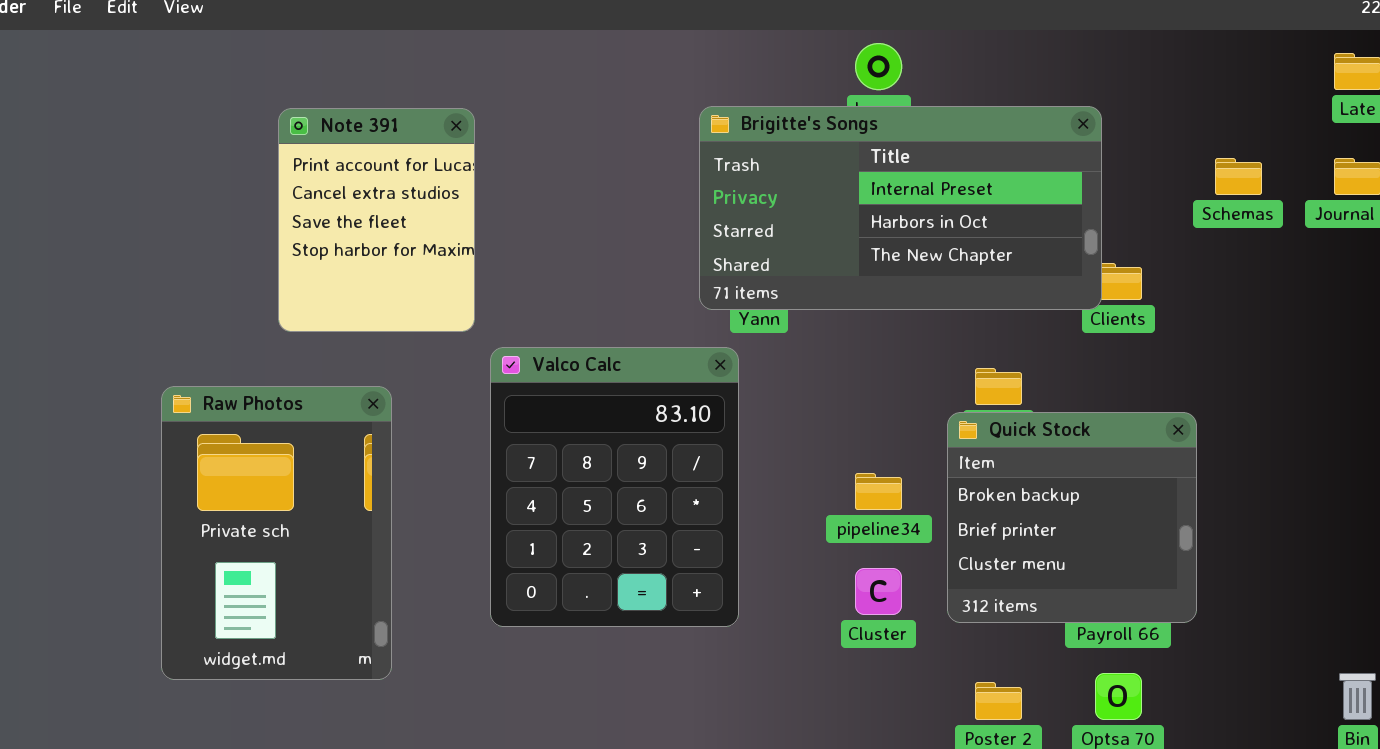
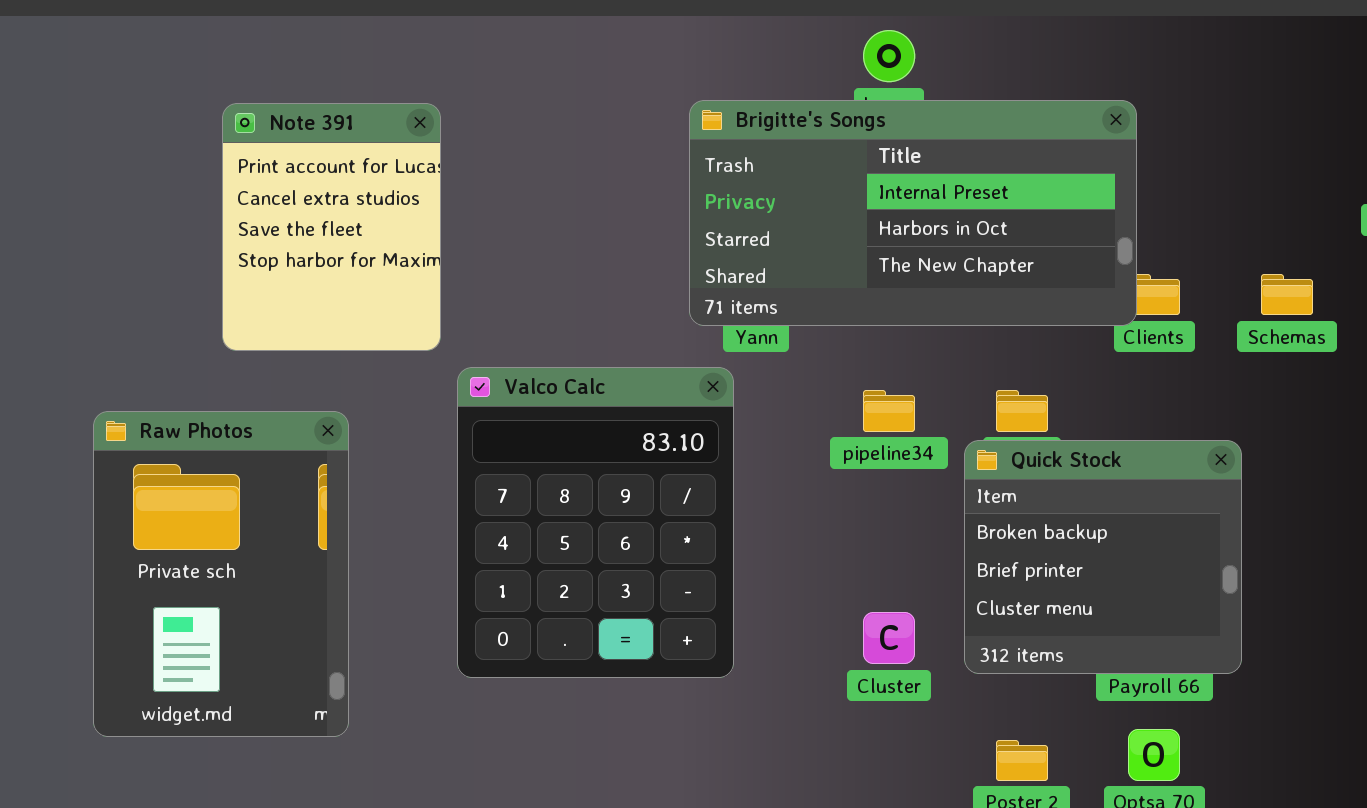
Schemas: [1215,158,1262,195] -> [1261,274,1313,315], moved
pipeline34: [855,473,902,510] -> [863,390,915,432], moved

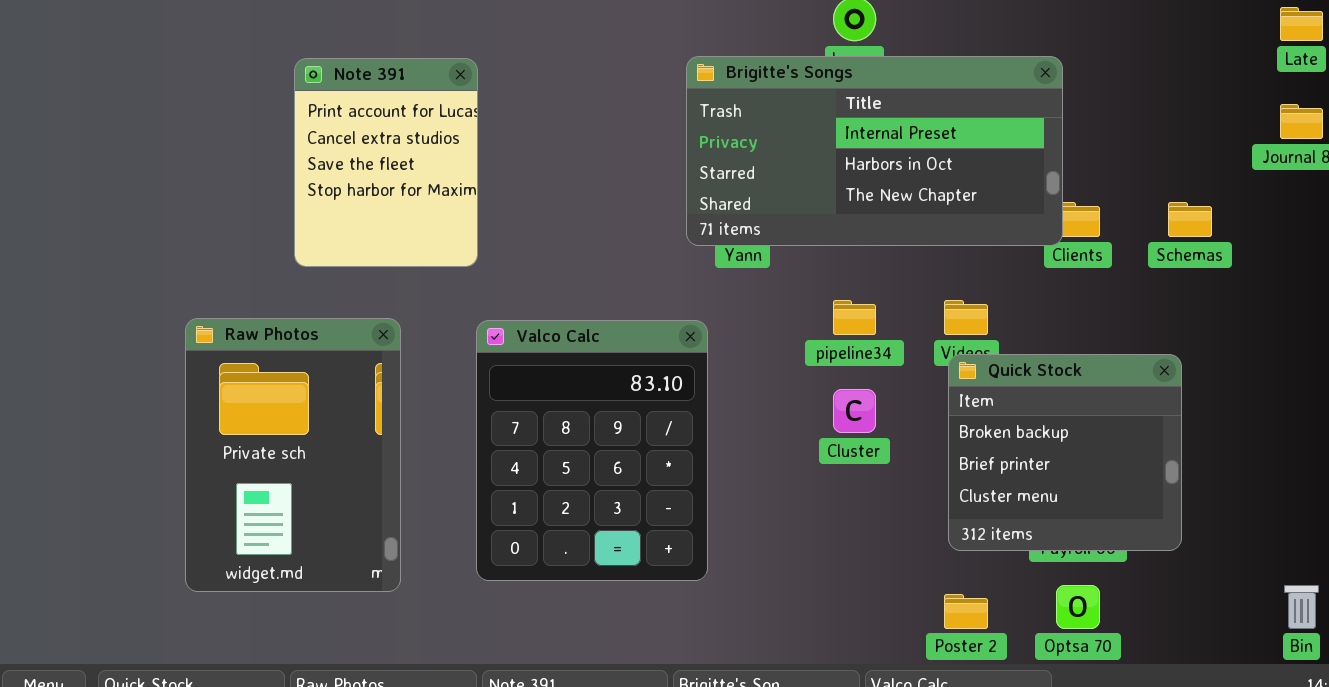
Valco Calc: [457,367,734,678] -> [476,320,708,581], moved
Quick Stock: [964,440,1242,674] -> [948,354,1182,551], moved
Cluster: [863,612,915,664] -> [833,389,876,433], moved

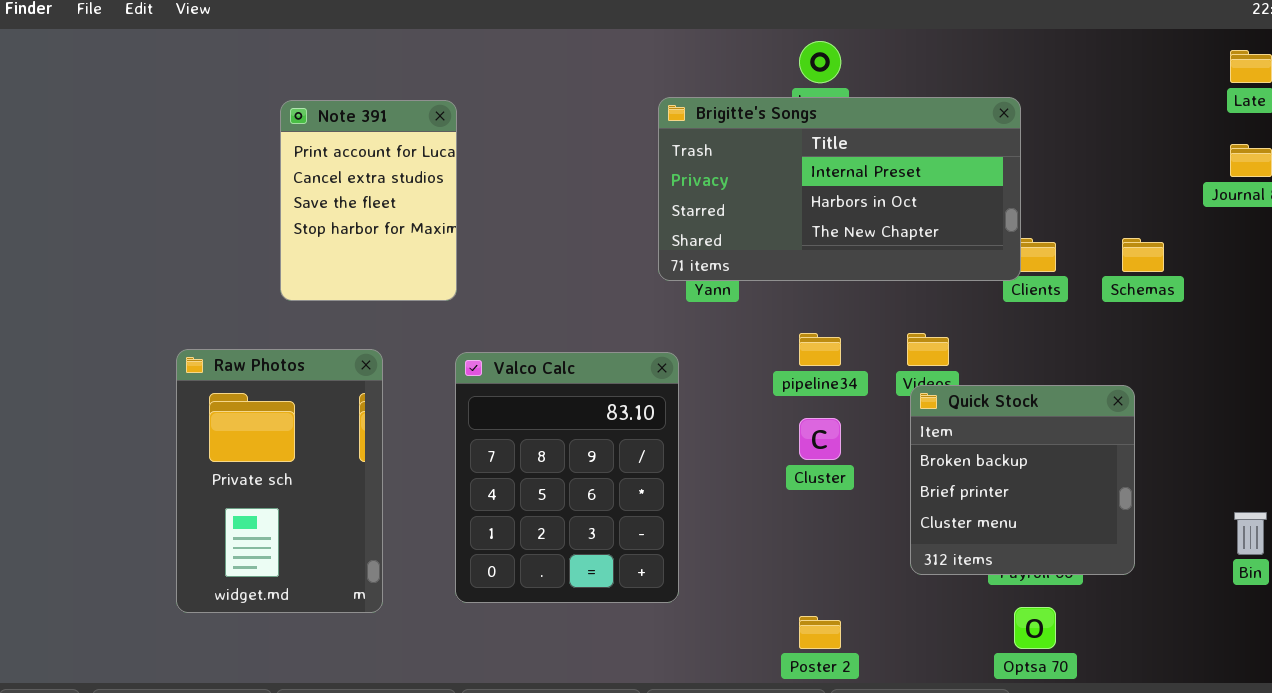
Bin: [1284,585,1319,629] -> [1234,512,1267,555], moved
Poster 2: [944,594,988,629] -> [799,616,841,649], moved

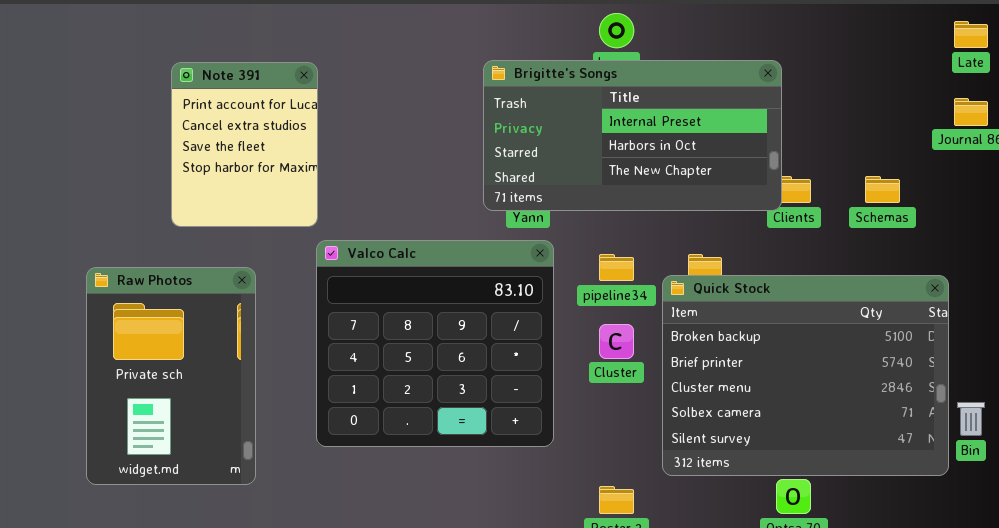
Valco Calc: [455,352,679,603] -> [316,240,554,447], moved, resized
Quick Stock: [910,385,1135,575] -> [662,275,949,476], moved, resized

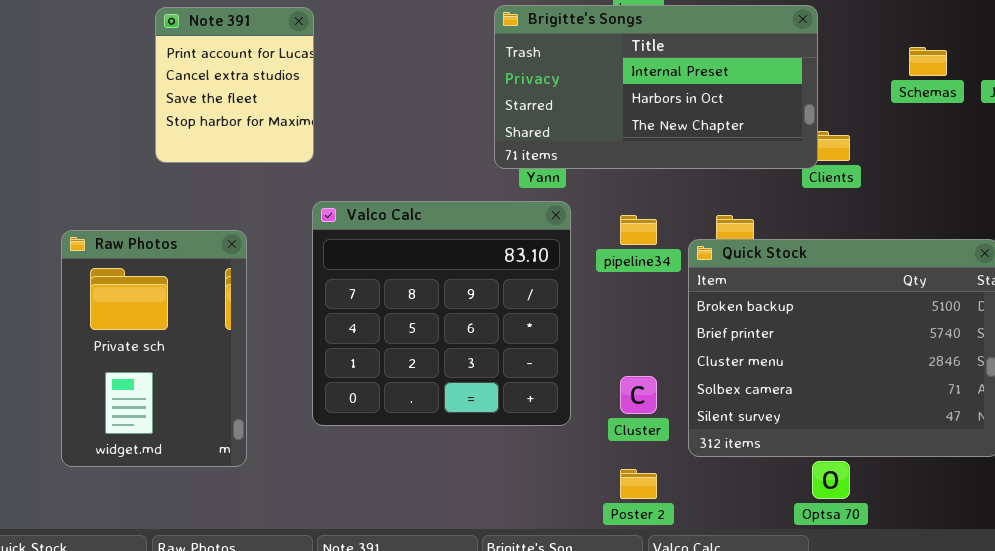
Note 391: [171,62,318,227] -> [155,7,314,163], resized
Schemas: [865,176,900,203] -> [909,47,947,76], moved
Cluster: [599,324,634,359] -> [620,376,657,414], moved

